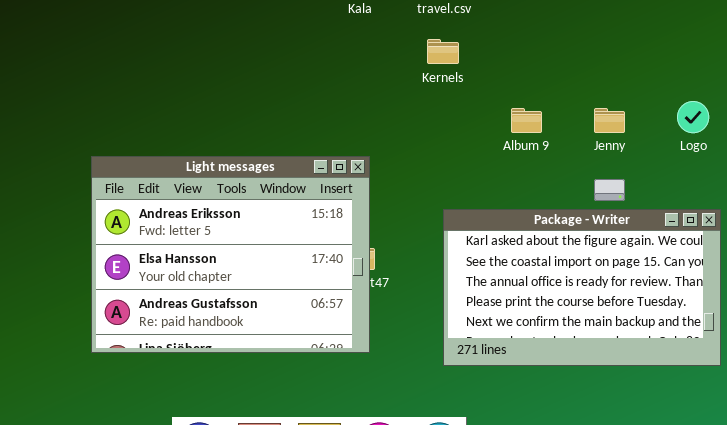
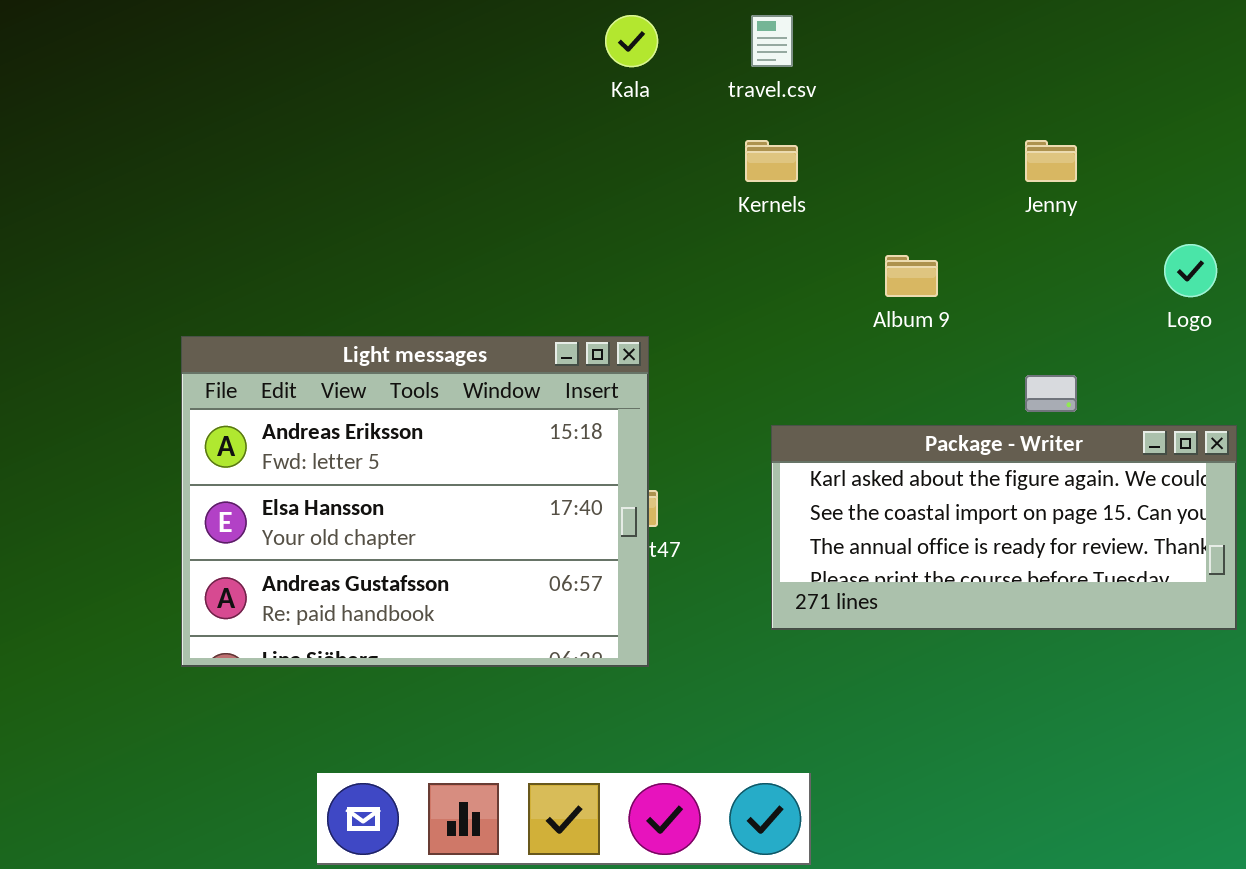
Jenny: [594,108,625,133] -> [1025,140,1077,182], moved
Package - Writer: [443,209,721,366] -> [771,425,1237,630], resized

